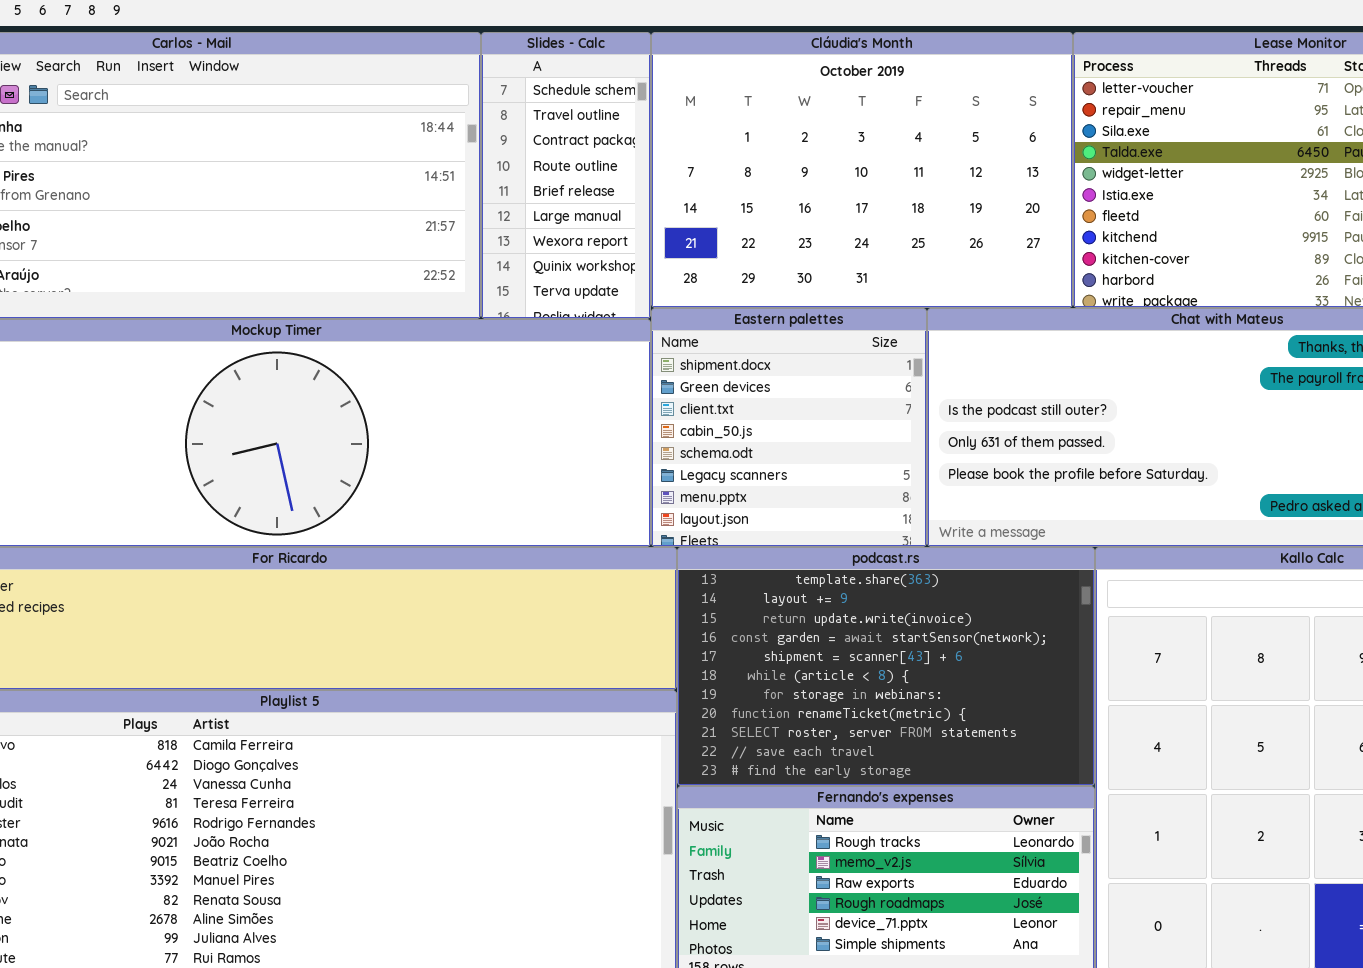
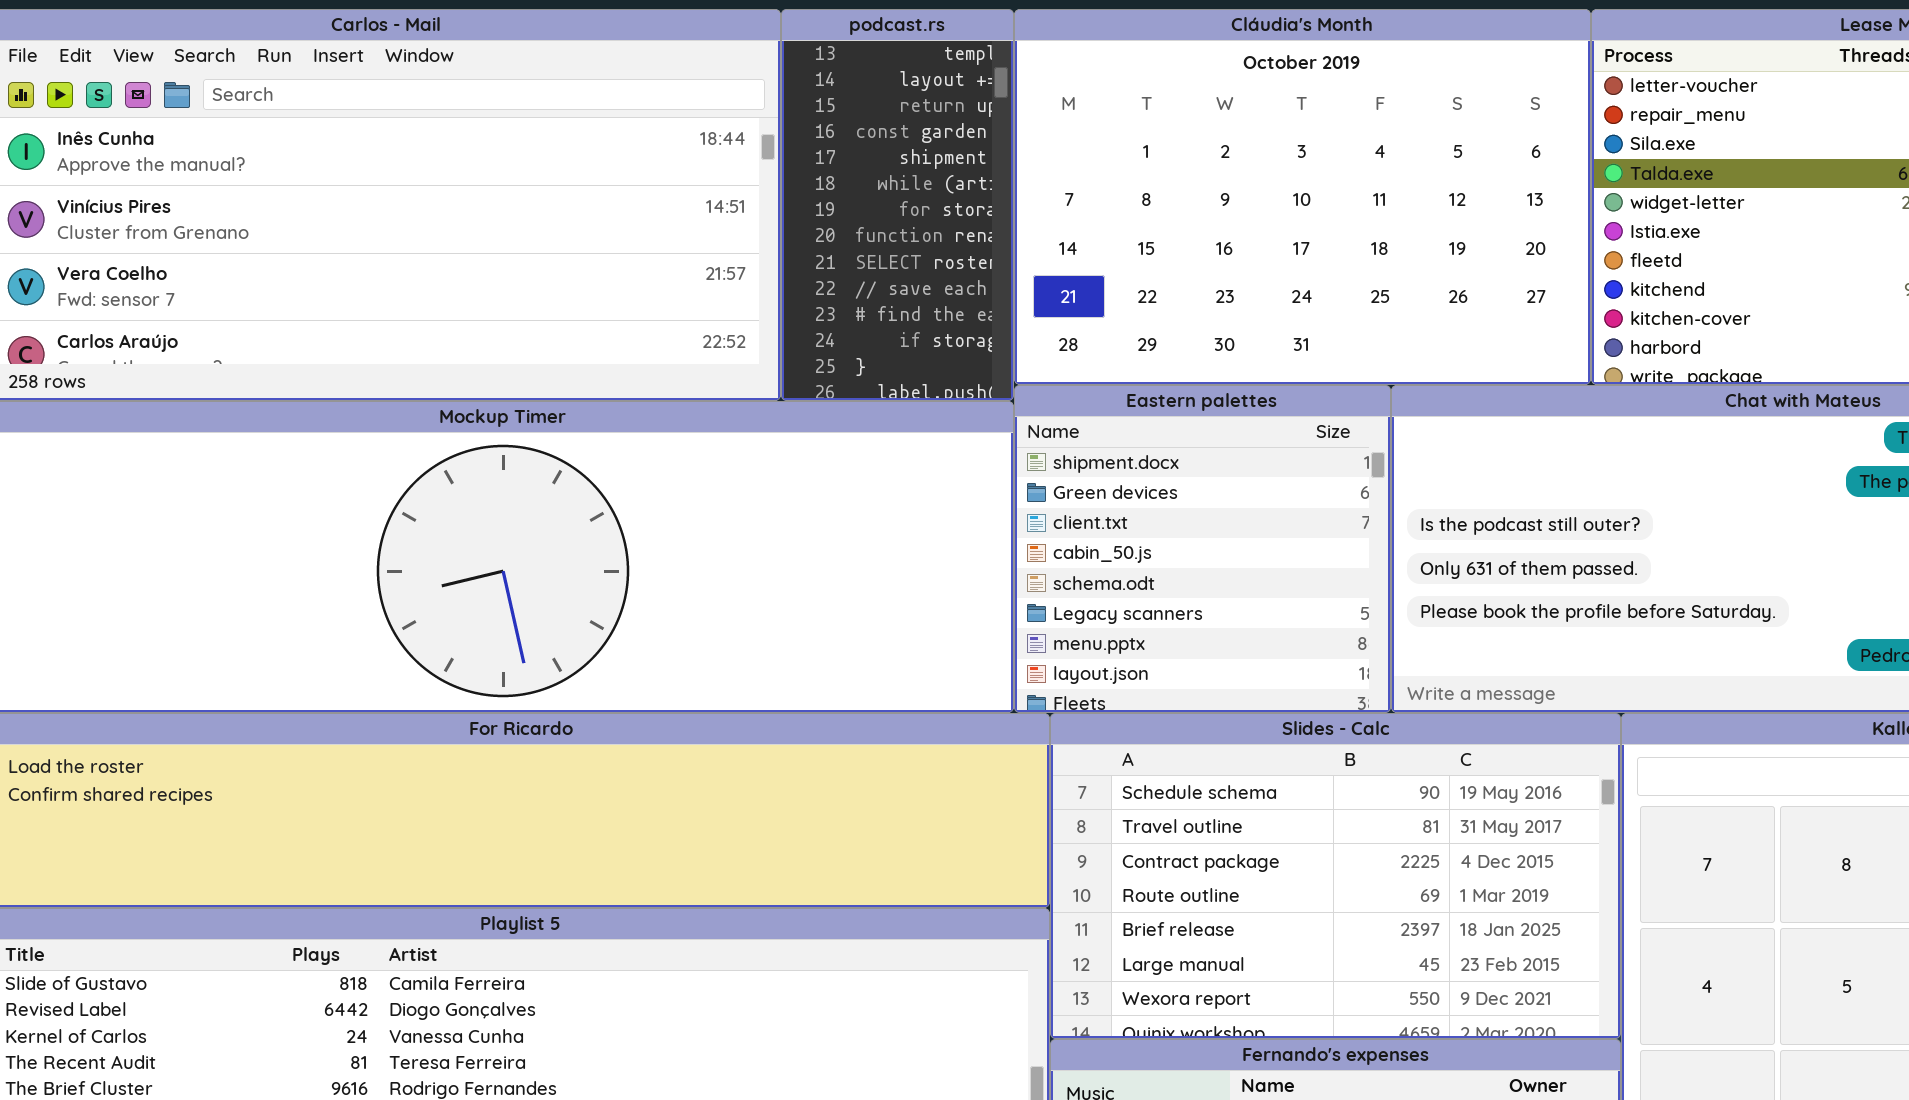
Slides - Calc: [481,32,651,319] -> [1050,713,1621,1039], moved, resized
podcast.rs: [677,547,1095,786] -> [781,9,1014,401], moved, resized

